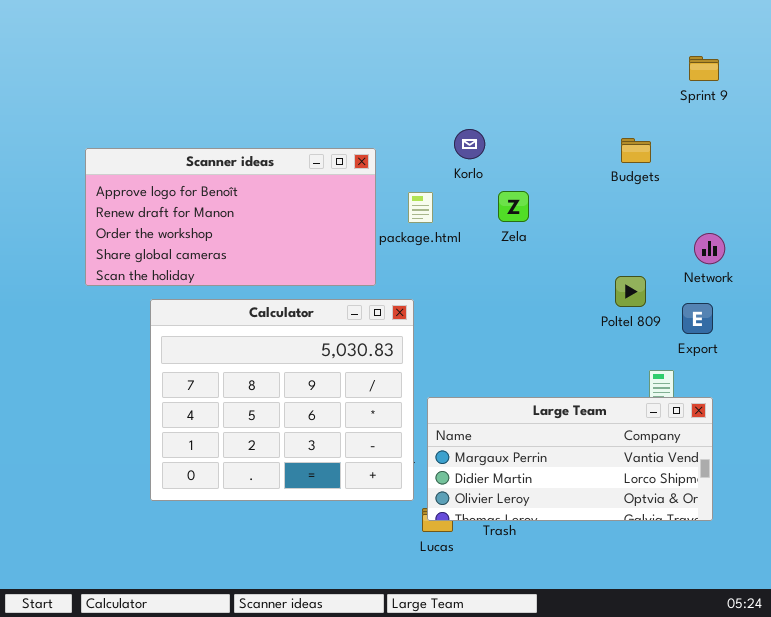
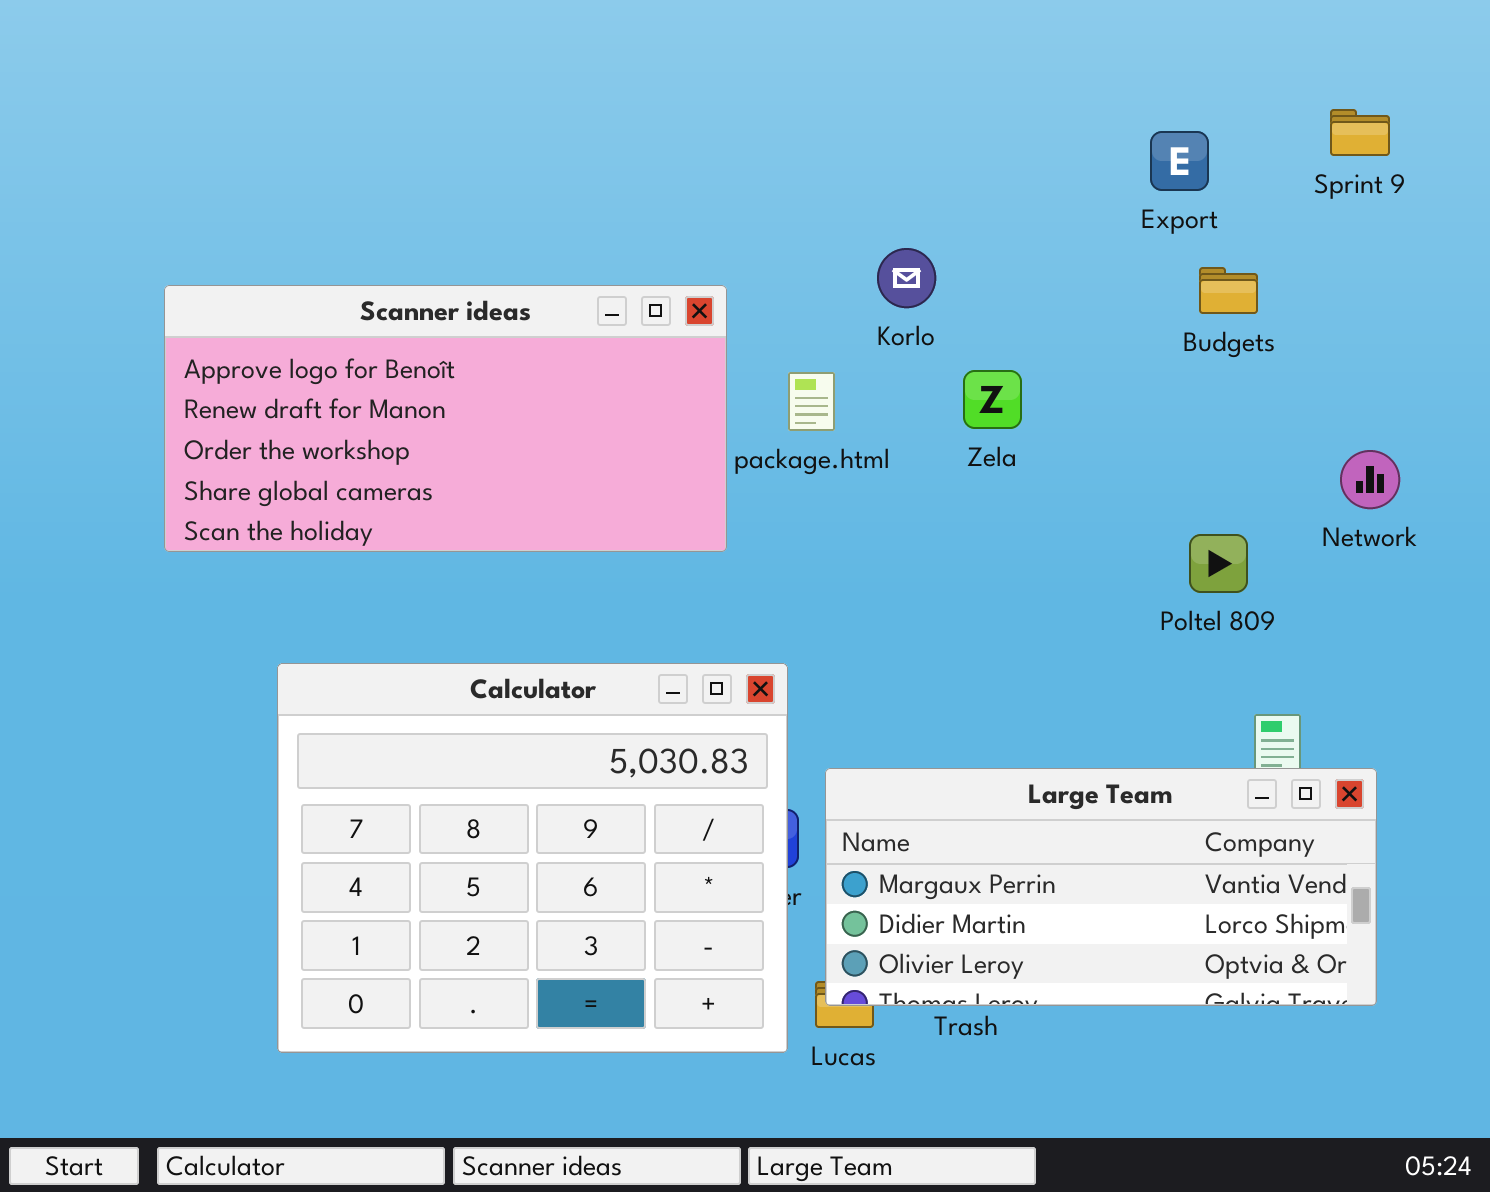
Calculator: [150,299,414,501] -> [277,663,788,1053], moved
Export: [682,303,713,334] -> [1150,131,1209,191], moved

